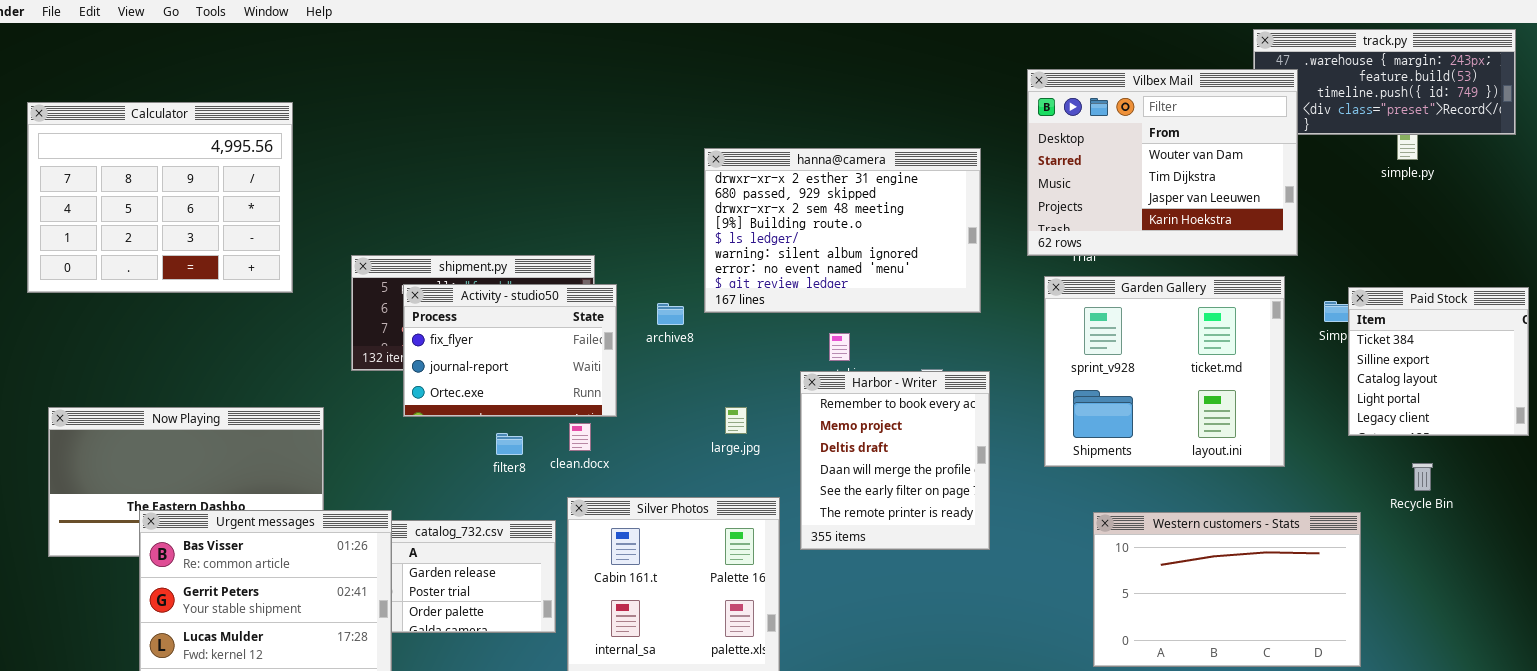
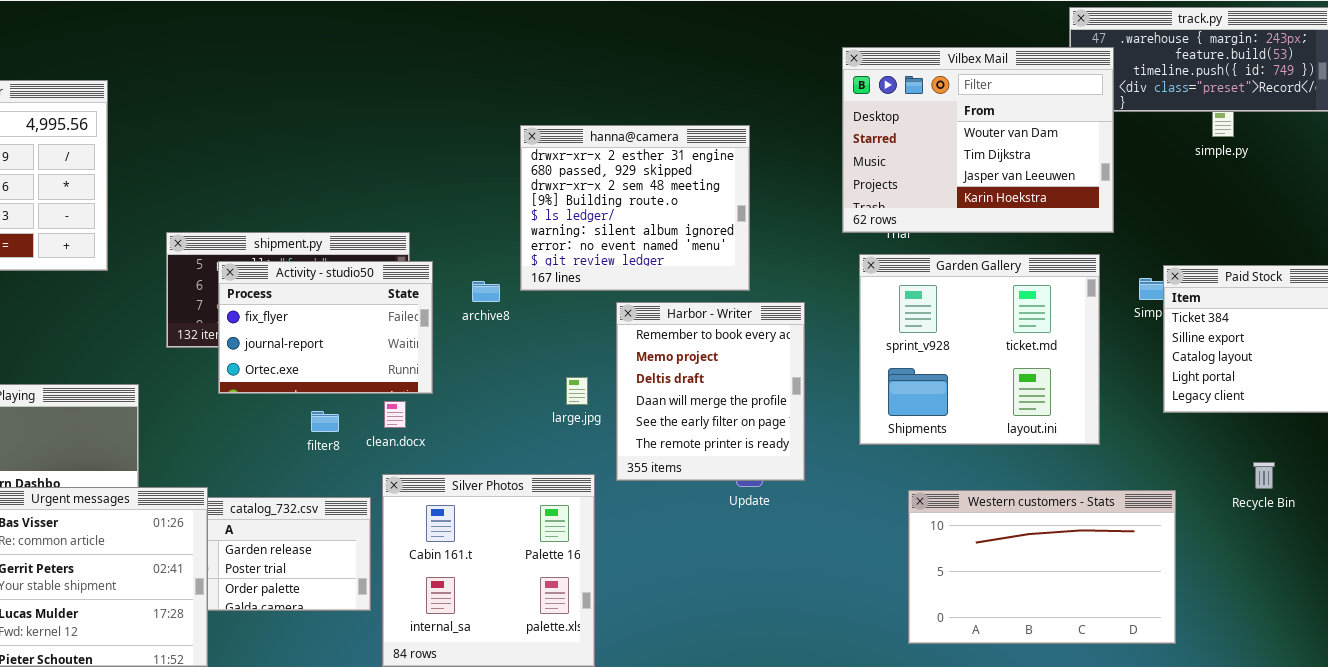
hanna@camera: [704,148,981,313] -> [520,125,750,291], resized
Harbor - Writer: [800,371,990,550] -> [616,302,805,481], moved
large.jpg: [725,407,747,434] -> [566,377,588,405], moved
Recycle Bin: [1412,463,1433,491] -> [1253,462,1275,489], moved

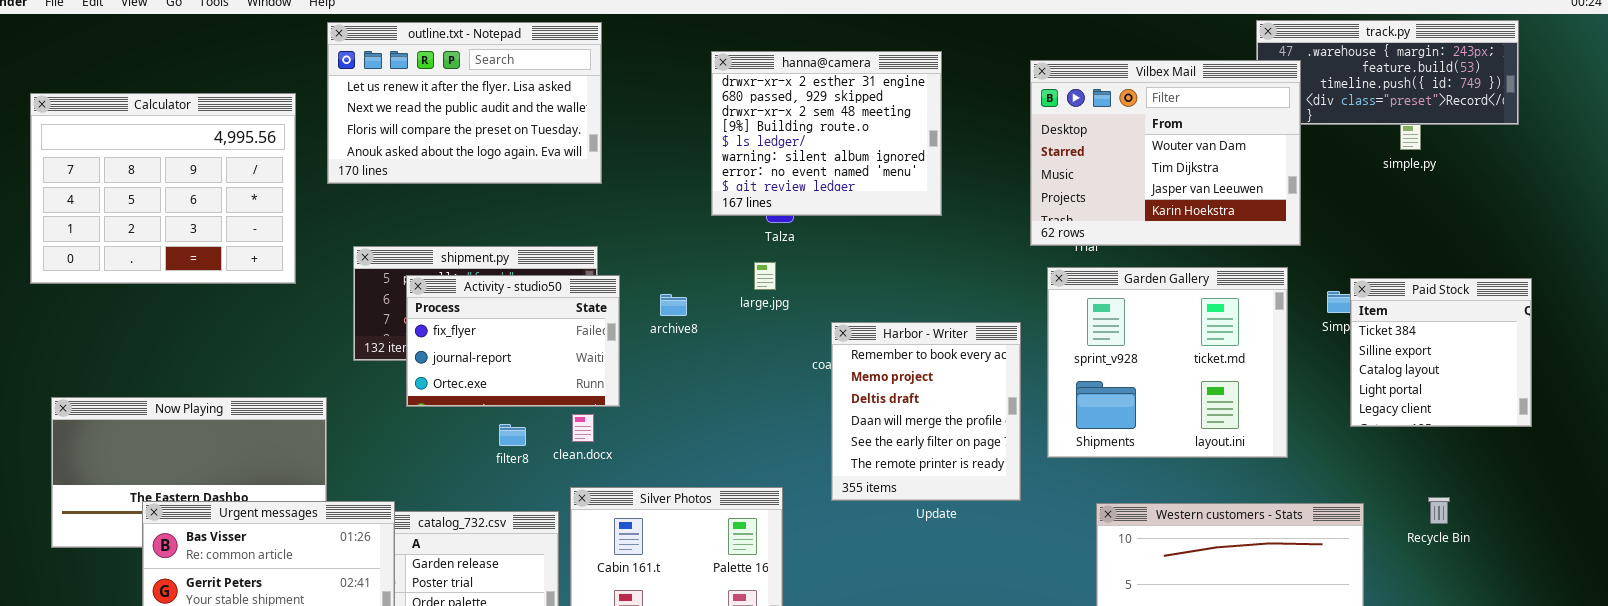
outline.txt - Notepad: none -> [327,22,602,184], opened
hanna@camera: [520,125,750,291] -> [711,51,942,216], moved
Harbor - Writer: [616,302,805,481] -> [831,322,1021,501], moved
large.jpg: [566,377,588,405] -> [754,262,776,290], moved
Recycle Bin: [1253,462,1275,489] -> [1428,497,1450,524], moved

